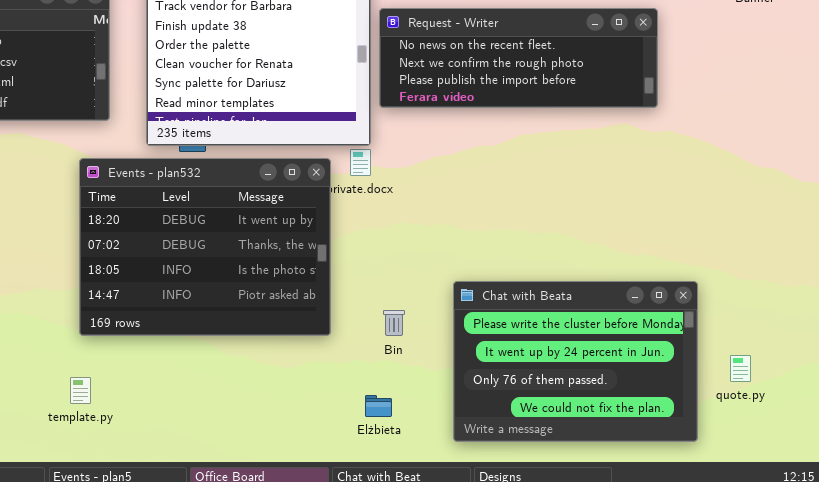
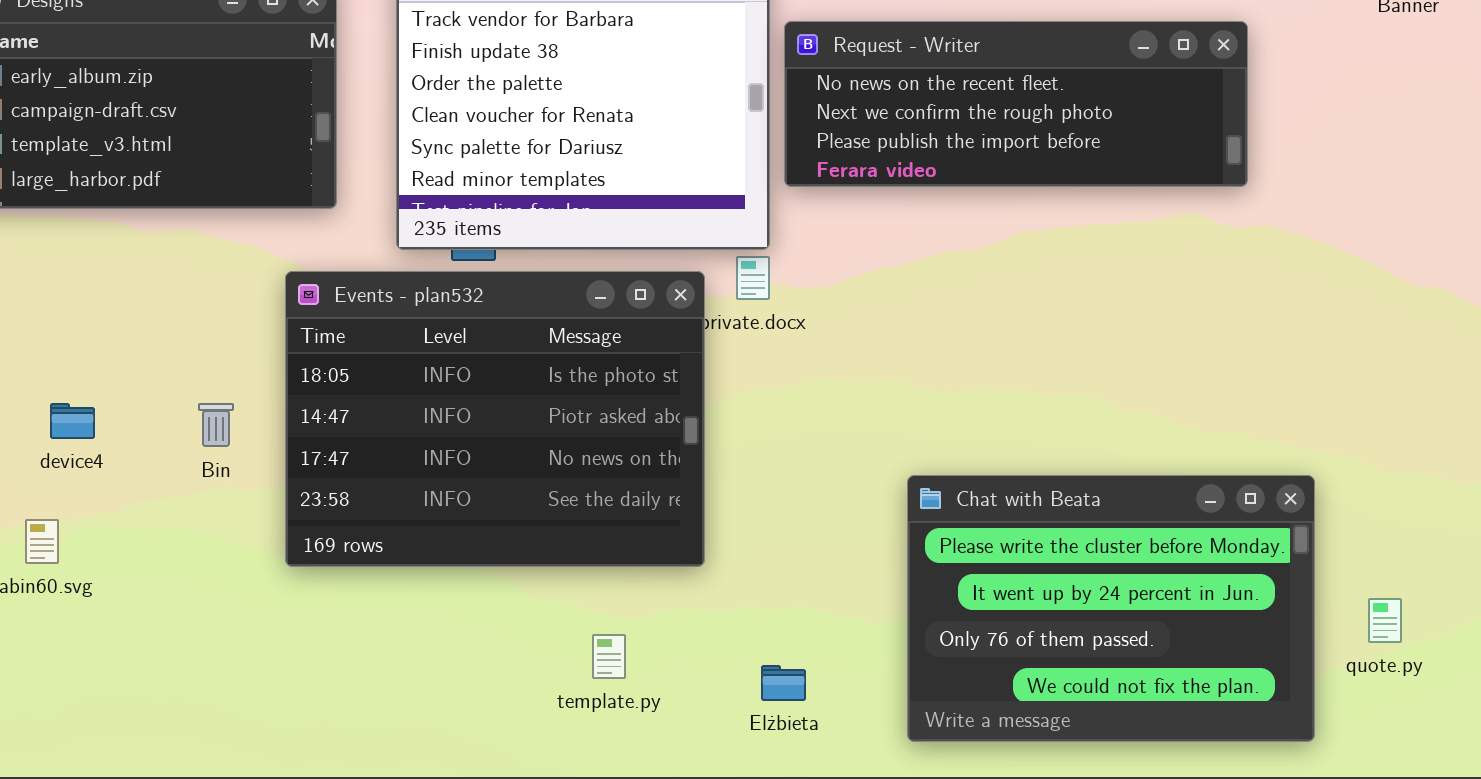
Events - plan532: [79,158,331,336] -> [285,271,705,567], scrolled down 2 rows
Bin: [383,310,405,336] -> [198,403,234,447], moved
template.py: [70,377,91,404] -> [592,634,626,679], moved

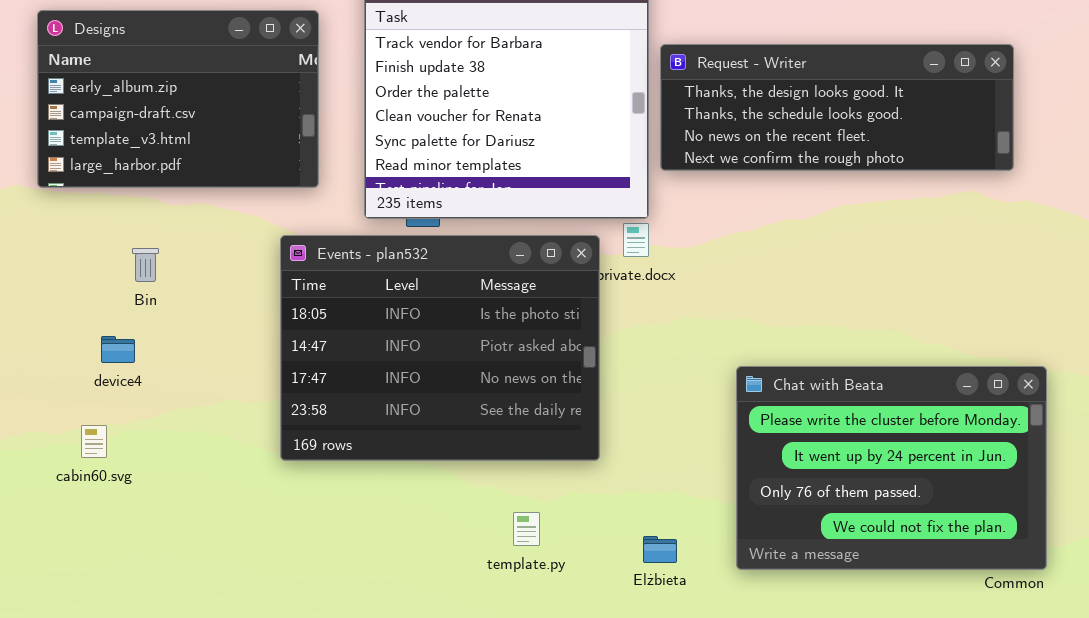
Request - Writer: [784,21,1248,187] -> [660,44,1014,171], scrolled up 2 rows
Bin: [198,403,234,447] -> [132,248,159,282], moved
Chat with Beata: [907,475,1315,742] -> [736,366,1047,570], moved

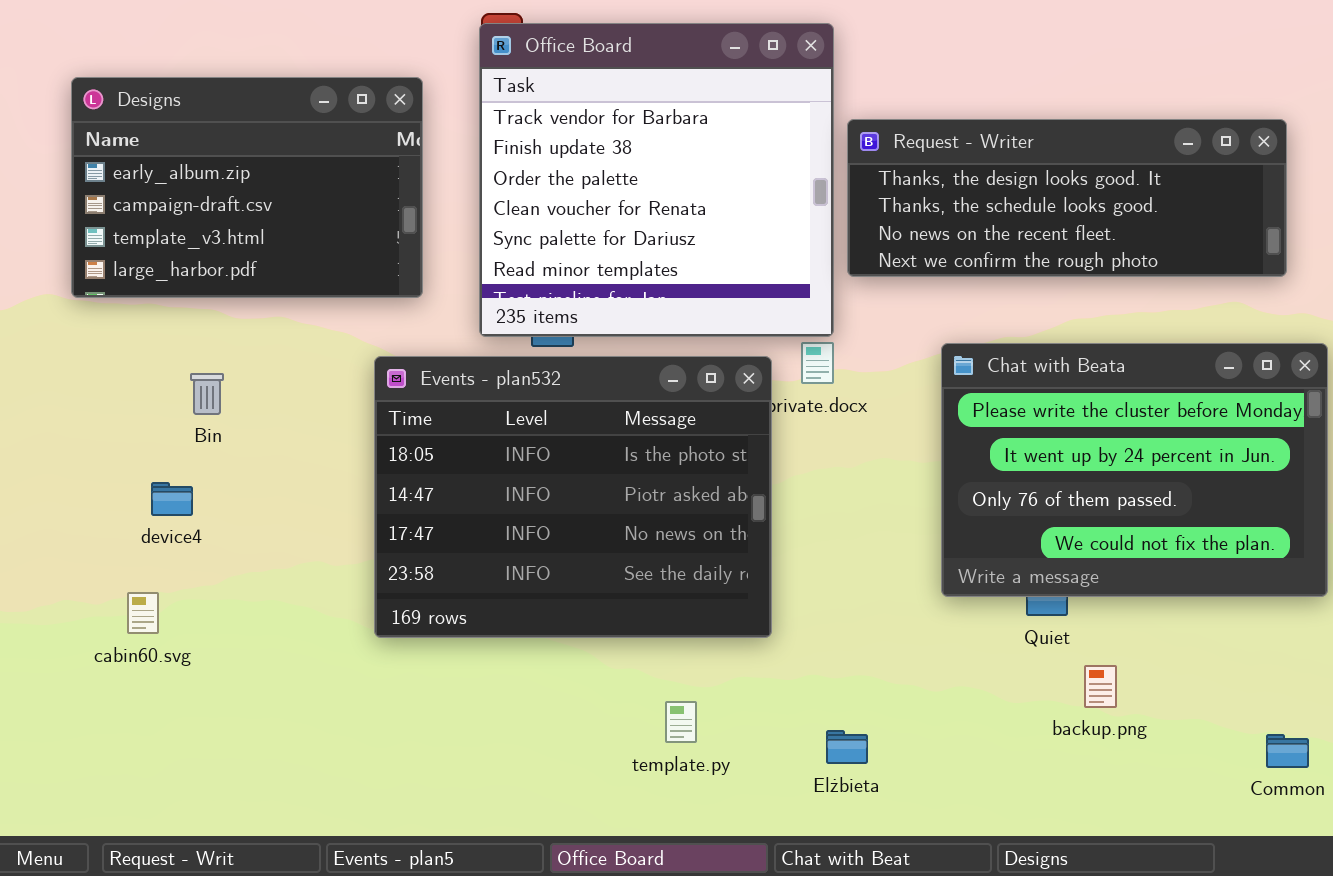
Chat with Beata: [736,366,1047,570] -> [941,343,1328,597], moved

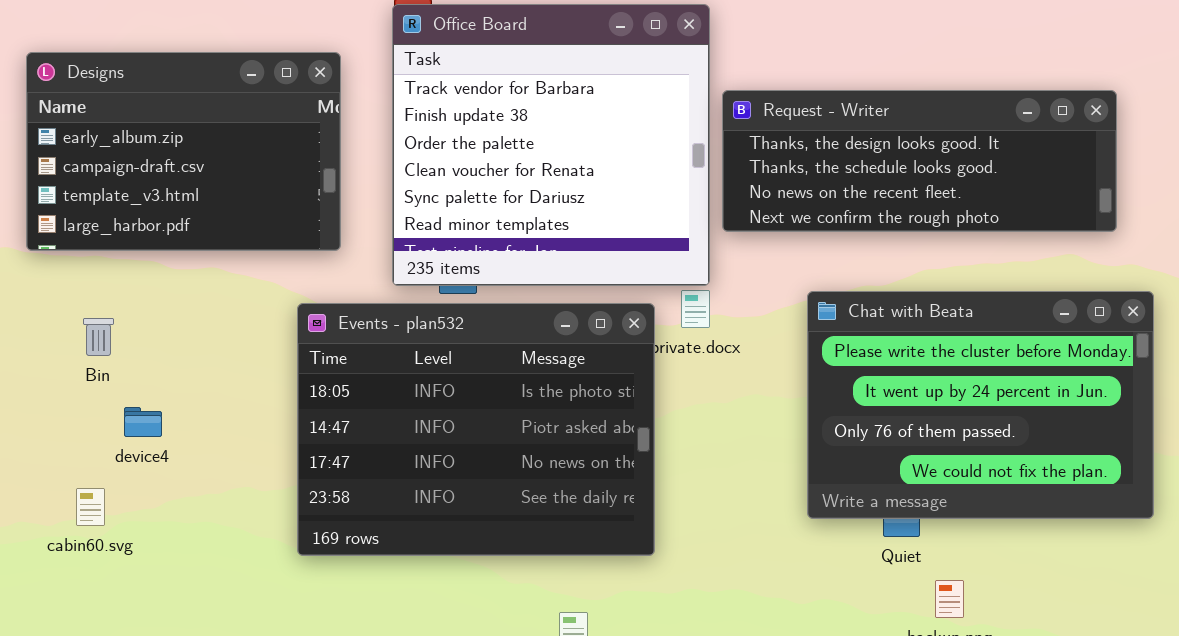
Bin: [190,373,224,415] -> [83,318,114,356], moved
device4: [151,482,193,516] -> [124,407,162,437], moved
cabin60.svg: [127,592,159,634] -> [76,488,105,526], moved

